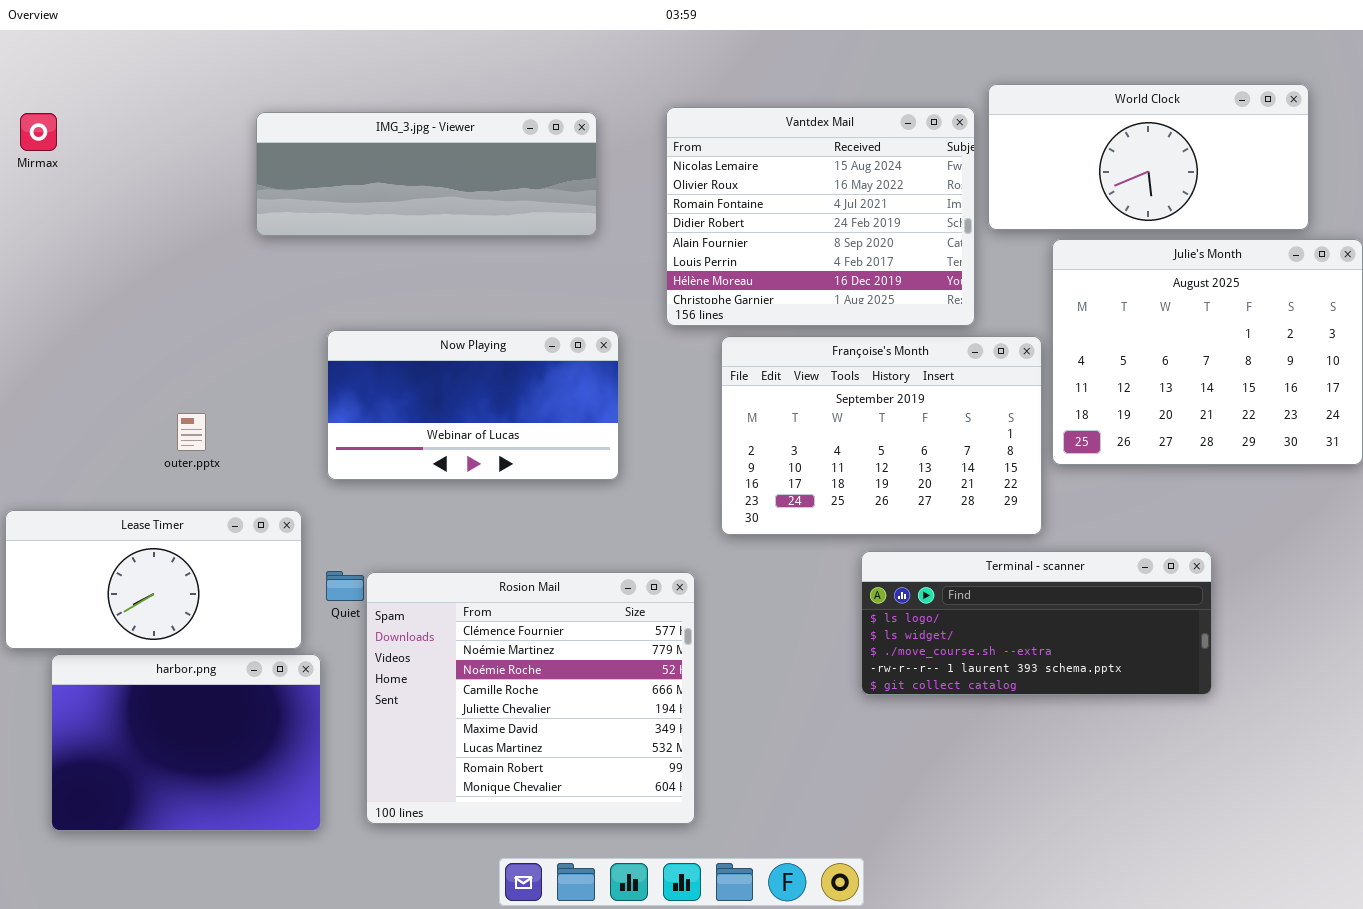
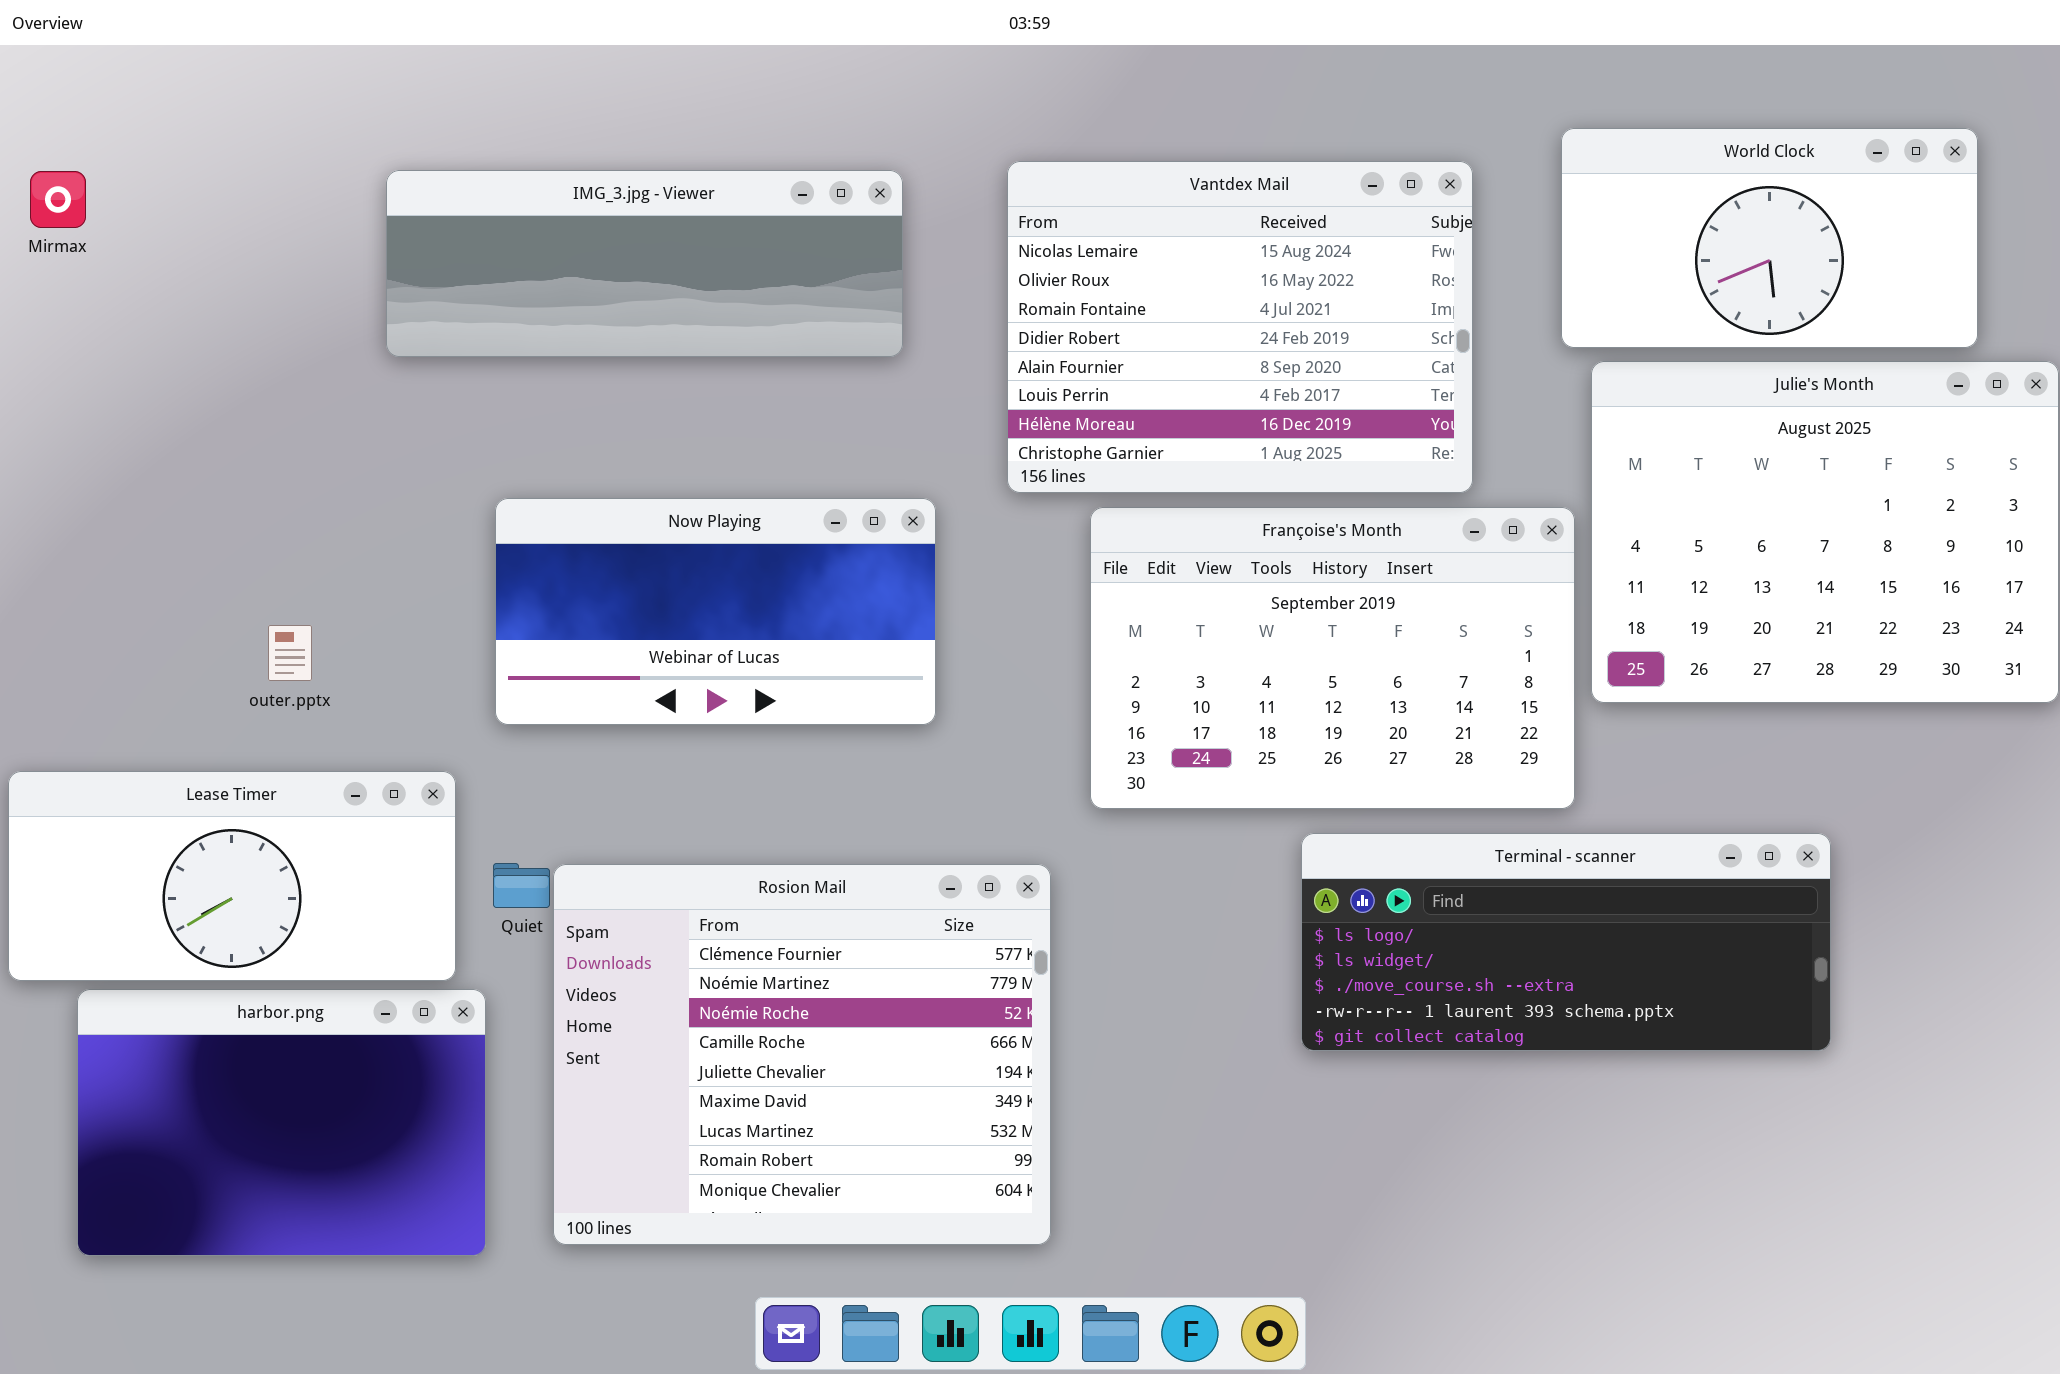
World Clock: [988,84,1309,230] -> [1561,128,1978,348], resized

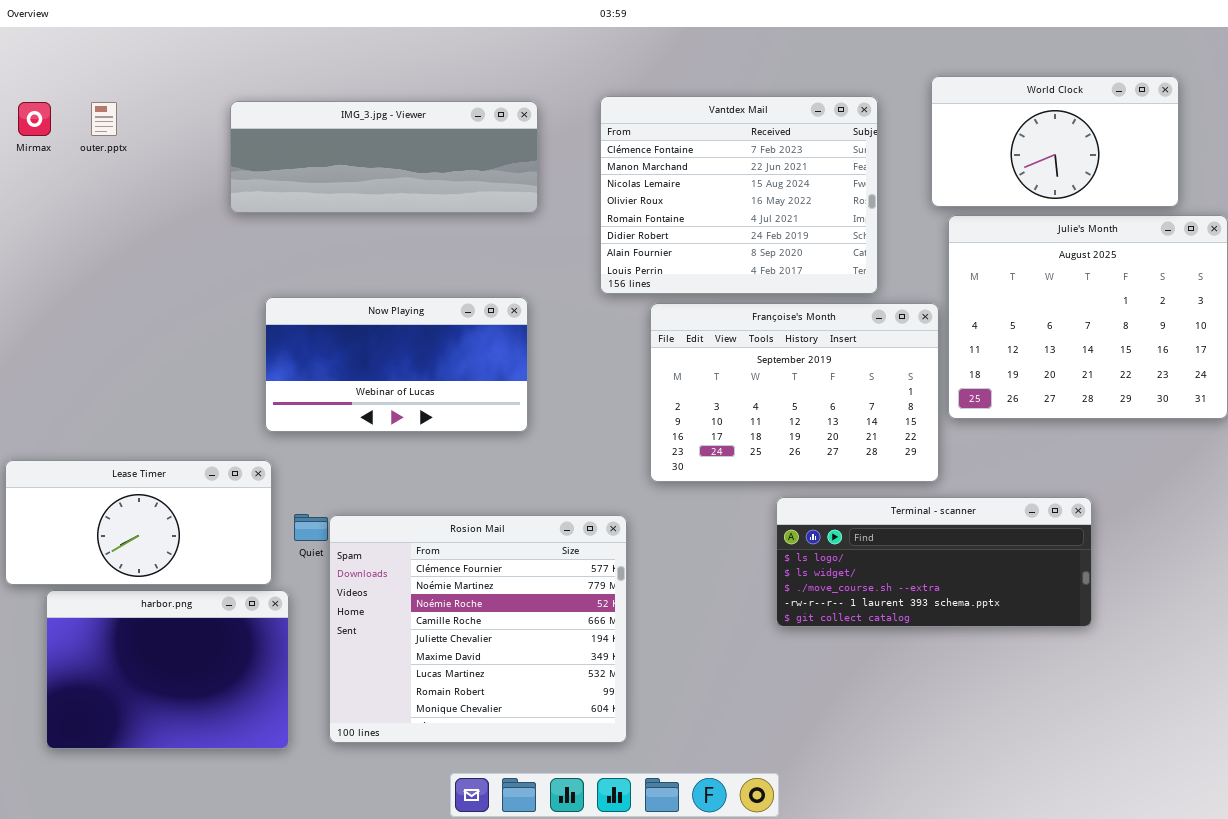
Vantdex Mail: [1007,161,1473,493] -> [600,96,878,294], scrolled up 2 rows
Now Playing: [495,498,936,725] -> [265,297,528,432], moved
outer.pptx: [268,625,312,681] -> [91,102,117,136], moved

